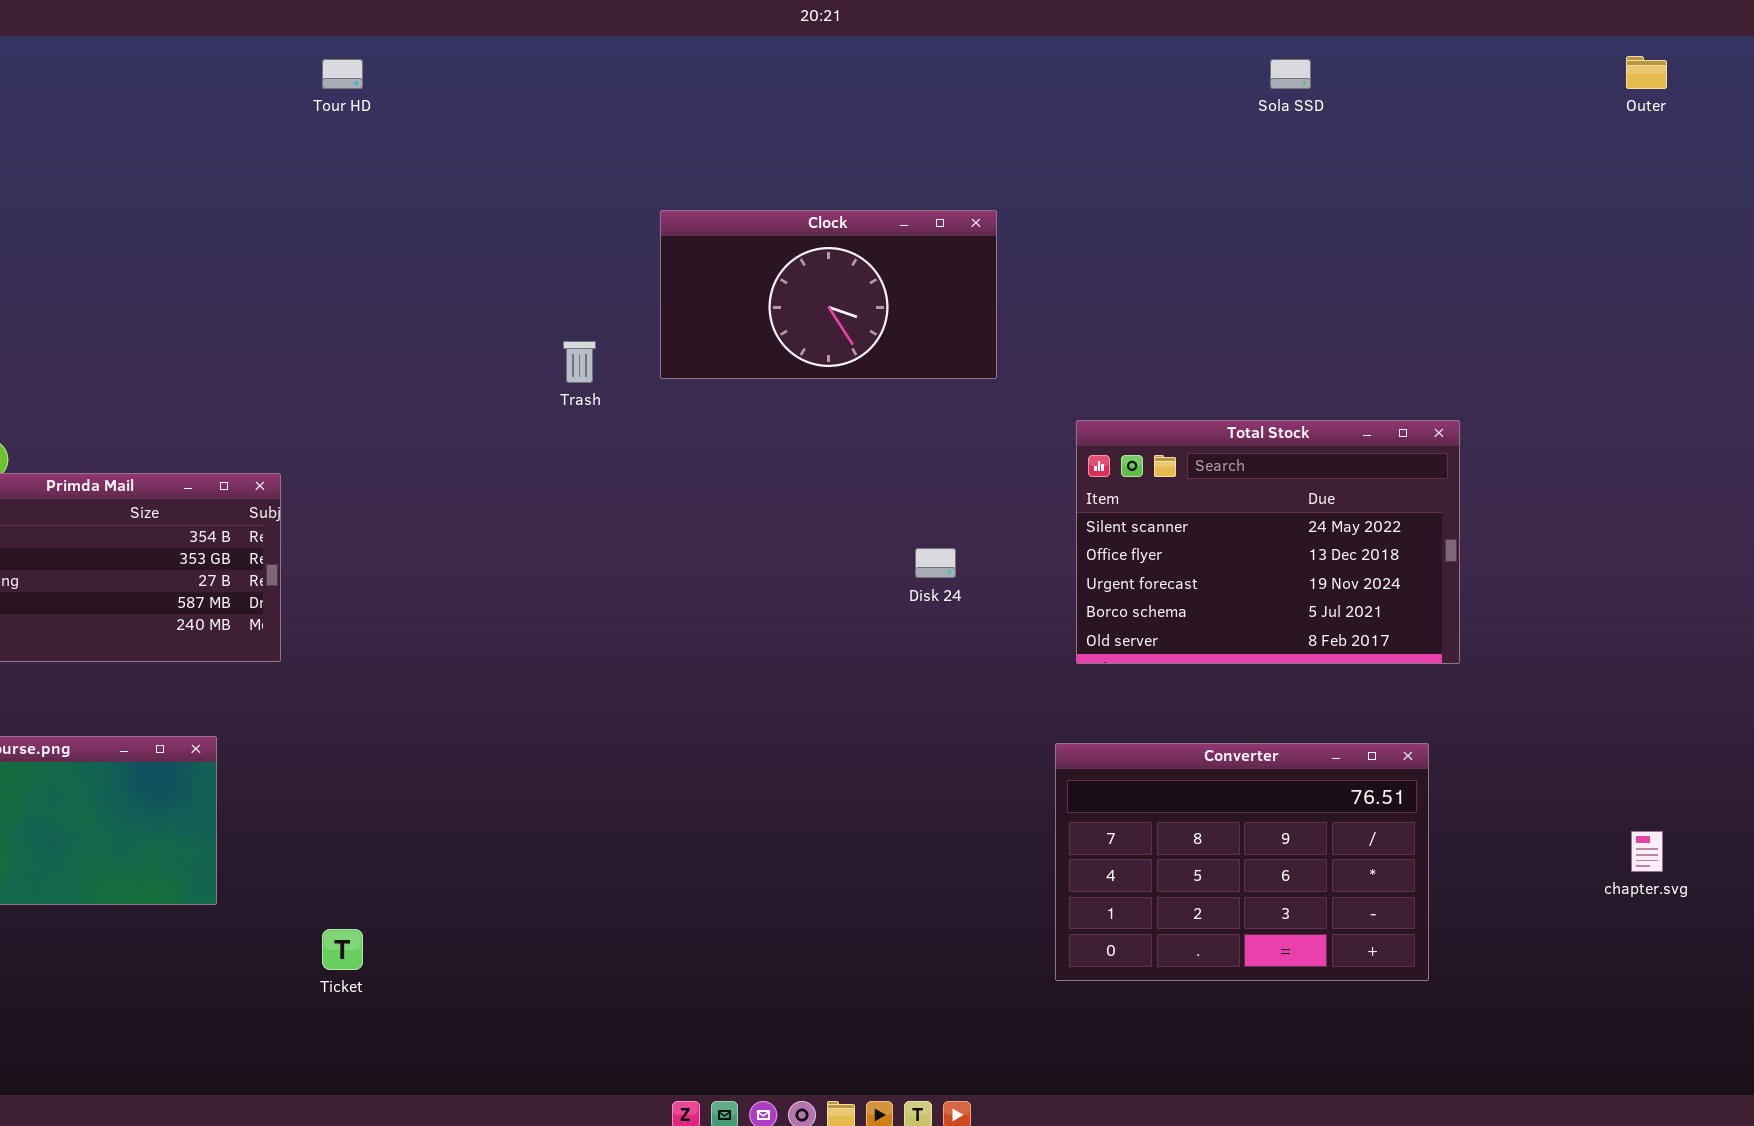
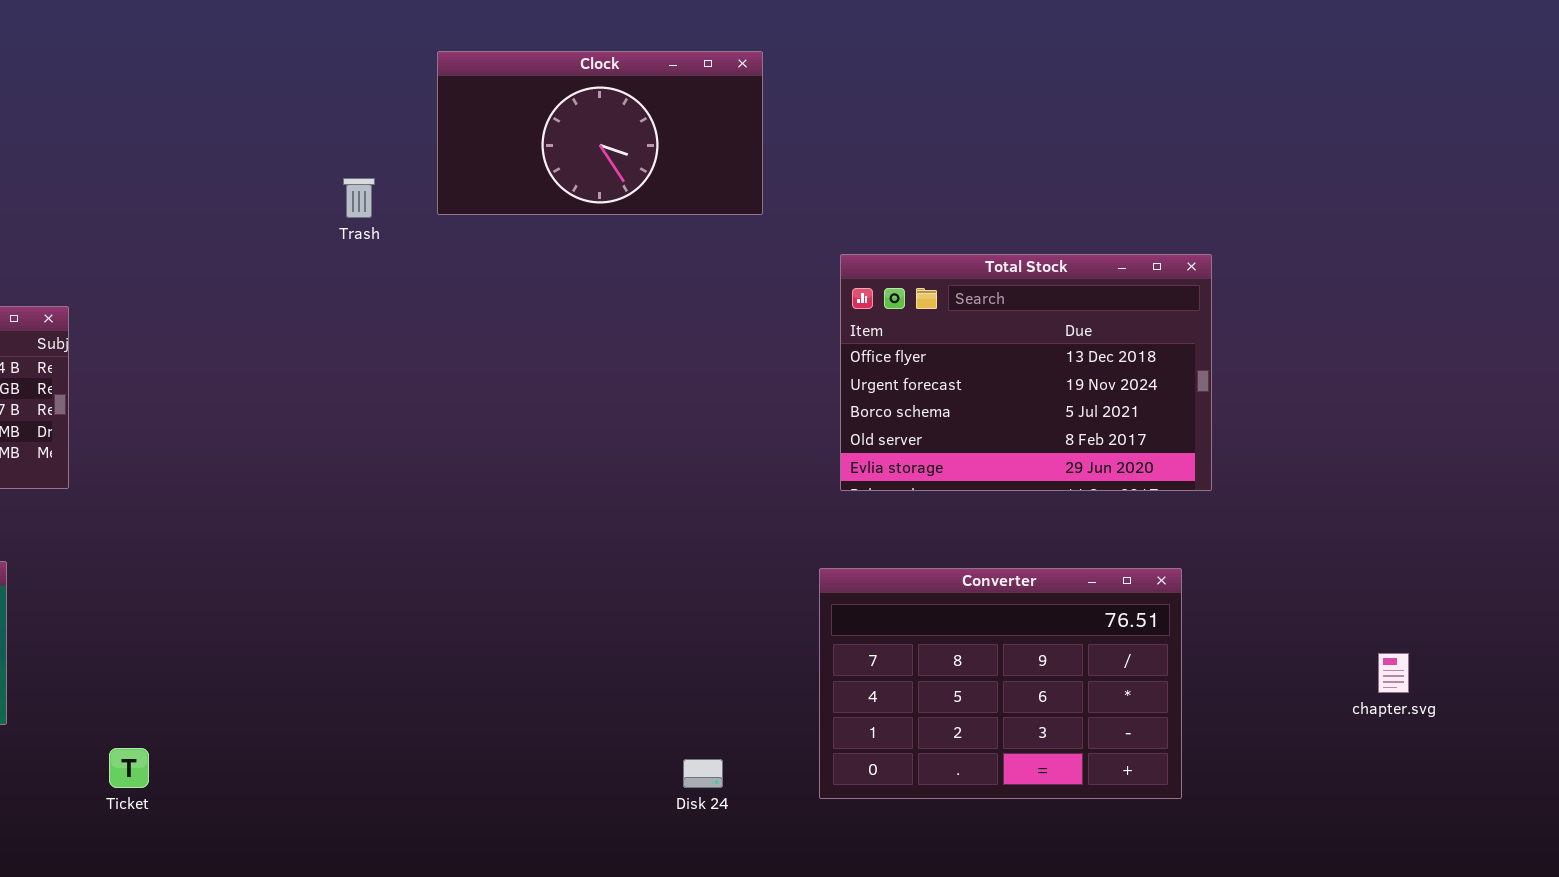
Total Stock: [1076,420,1460,664] -> [840,254,1212,491], scrolled down 1 row
Disk 24: [915,548,956,578] -> [683,759,723,788], moved

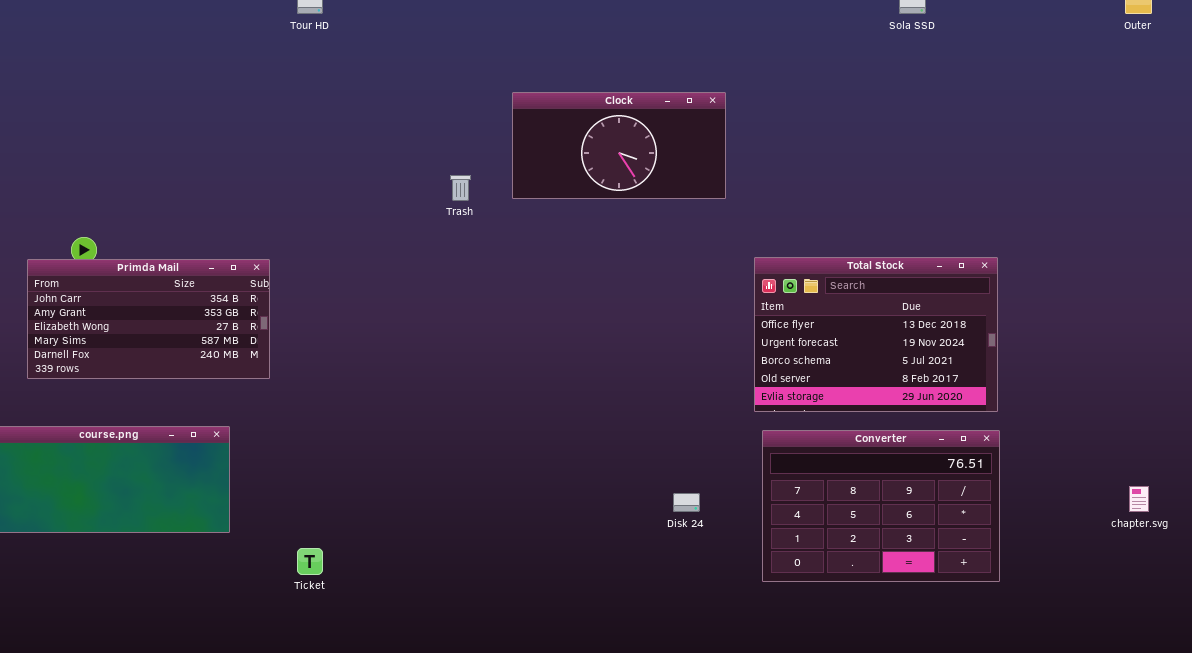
Total Stock: [840,254,1212,491] -> [754,257,998,412], moved
Disk 24: [683,759,723,788] -> [673,493,700,512], moved

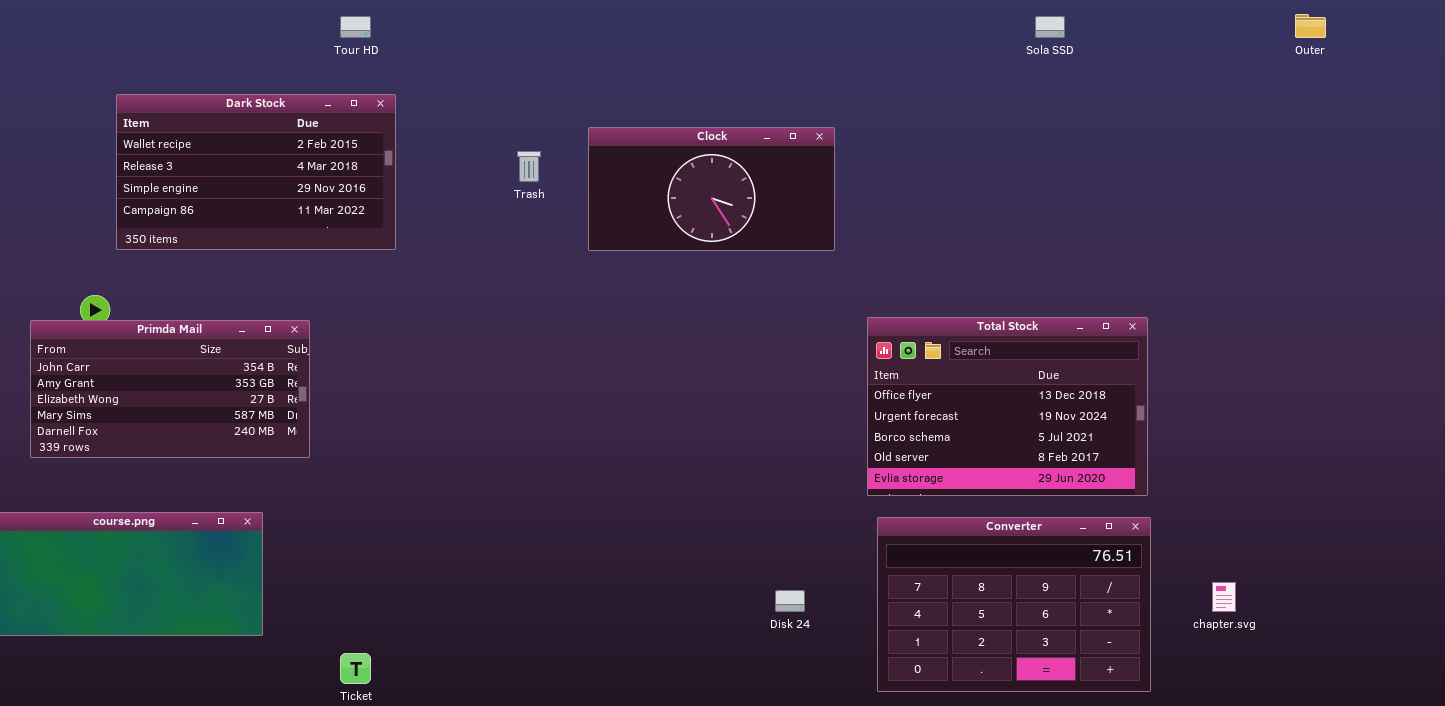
Dark Stock: none -> [116,94,396,250], opened
Trash: [450,175,471,201] -> [517,151,541,182], moved
chapter.svg: [1129,486,1149,512] -> [1212,582,1236,612], moved

